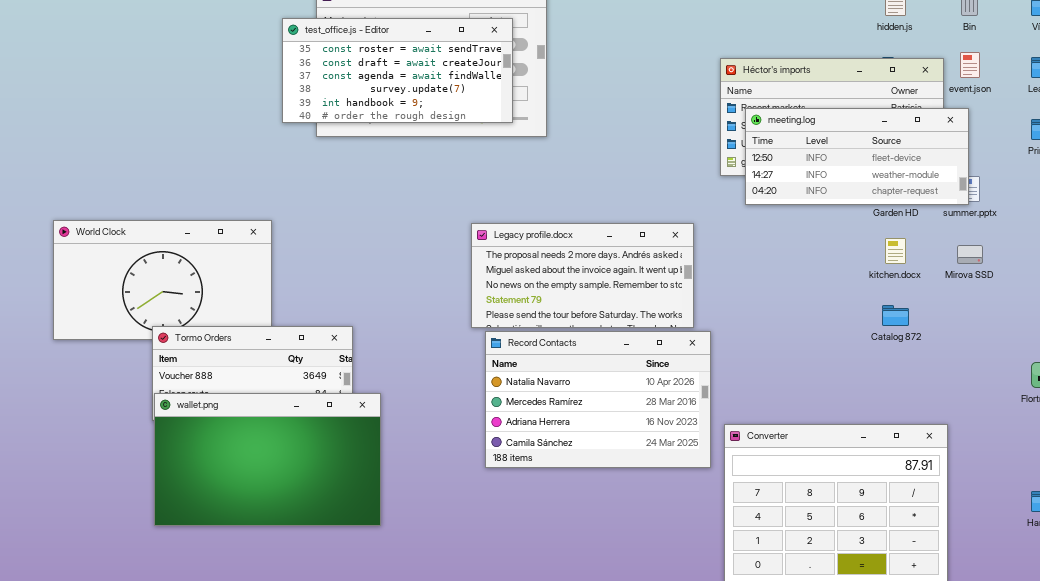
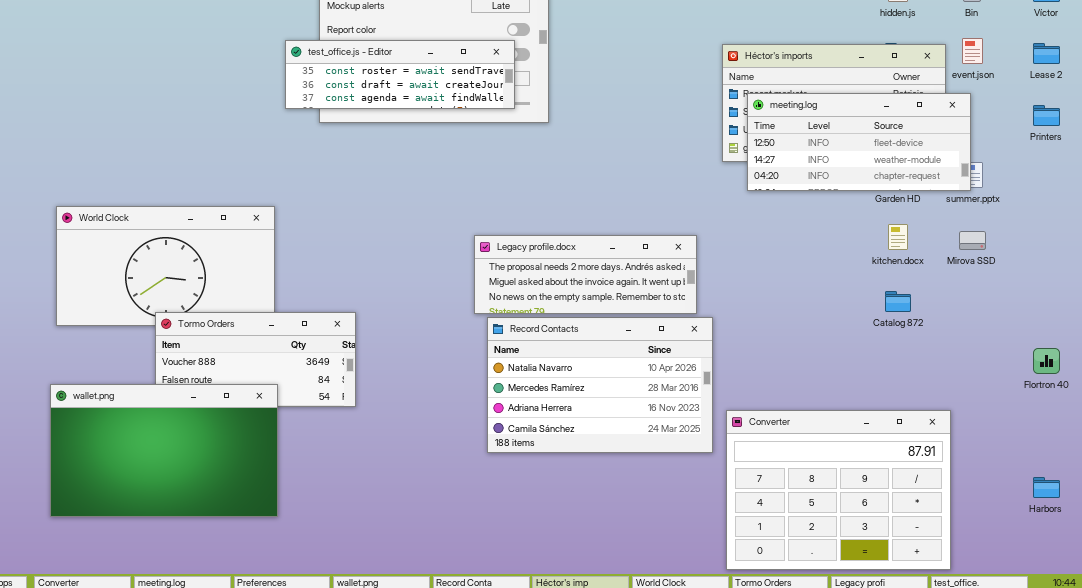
test_office.js - Editor: [282,18,513,123] -> [285,40,515,109], resized
Legacy profile.docx: [471,223,694,328] -> [474,235,697,314], resized
wallet.png: [154,393,381,526] -> [50,384,278,517], moved

